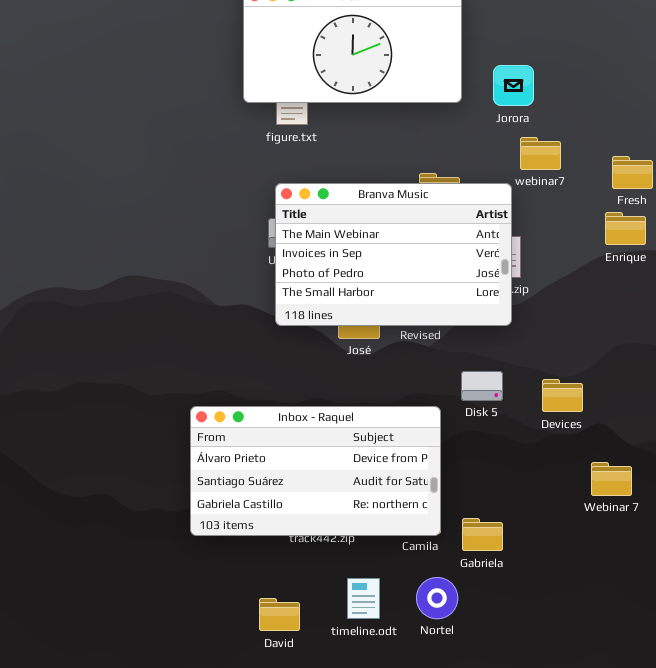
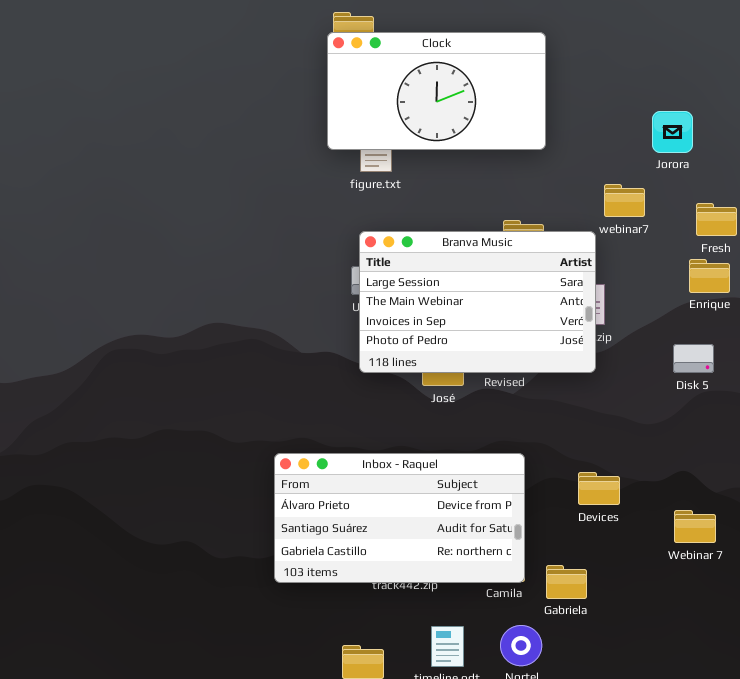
Jorora: [493,65,534,106] -> [652,111,693,153], moved
Branva Music: [275,183,512,326] -> [359,231,596,373], scrolled up 1 row
Disk 5: [461,371,503,401] -> [673,344,714,373], moved
Devices: [542,379,583,412] -> [578,472,620,505], moved

